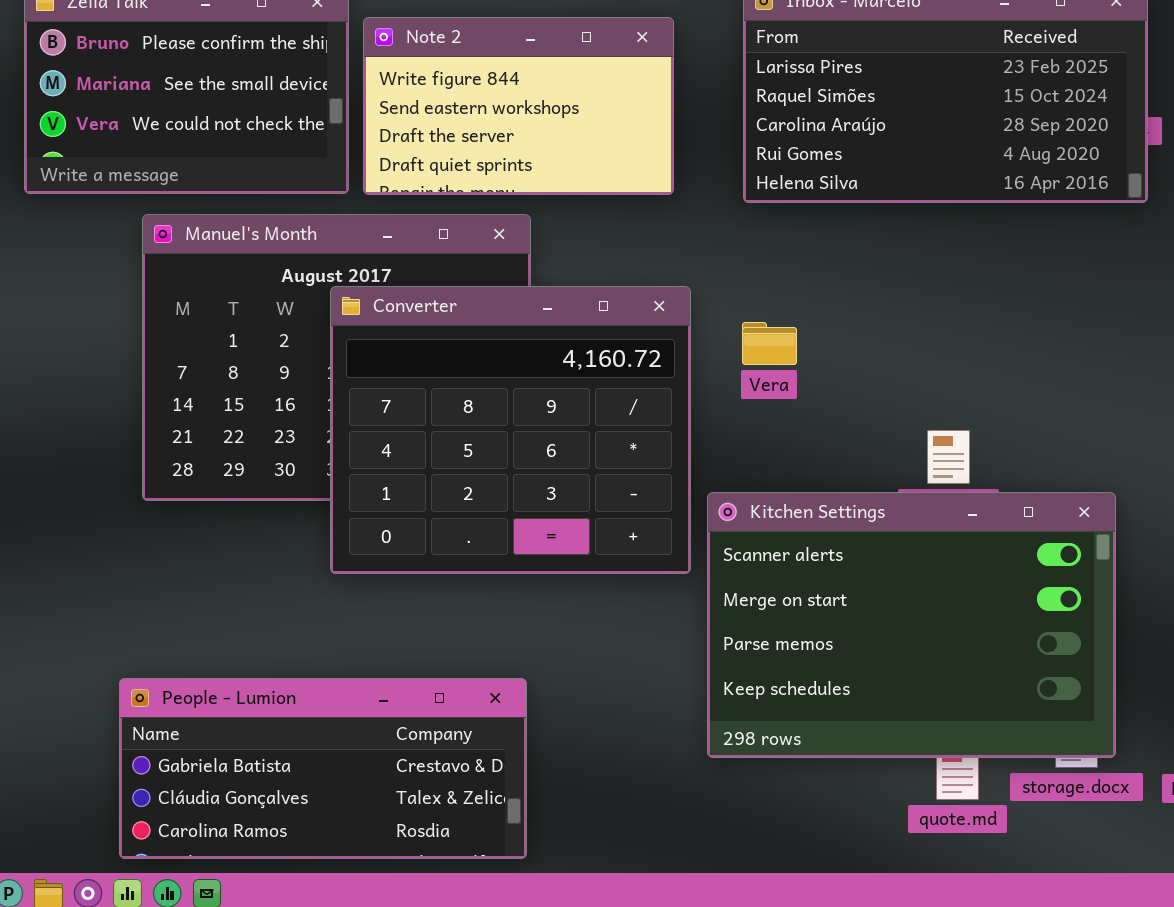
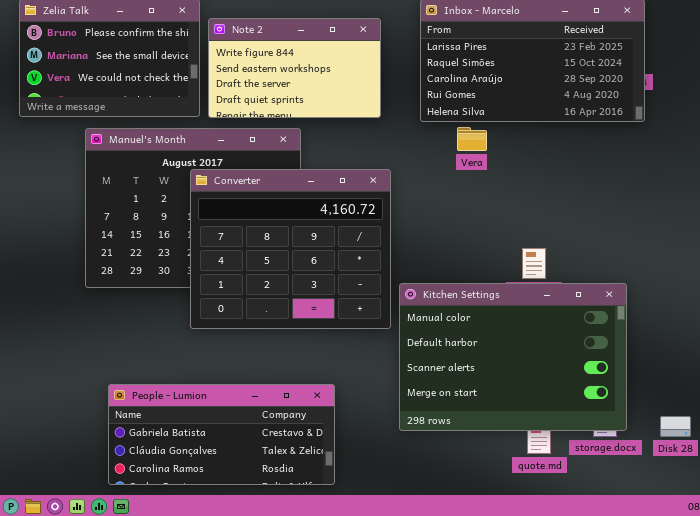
Vera: [742,322,797,365] -> [457,127,487,151], moved
Kitchen Settings: [707,492,1116,758] -> [399,283,627,431], scrolled up 2 rows
People - Lumion: [119,678,527,859] -> [108,384,335,485], moved

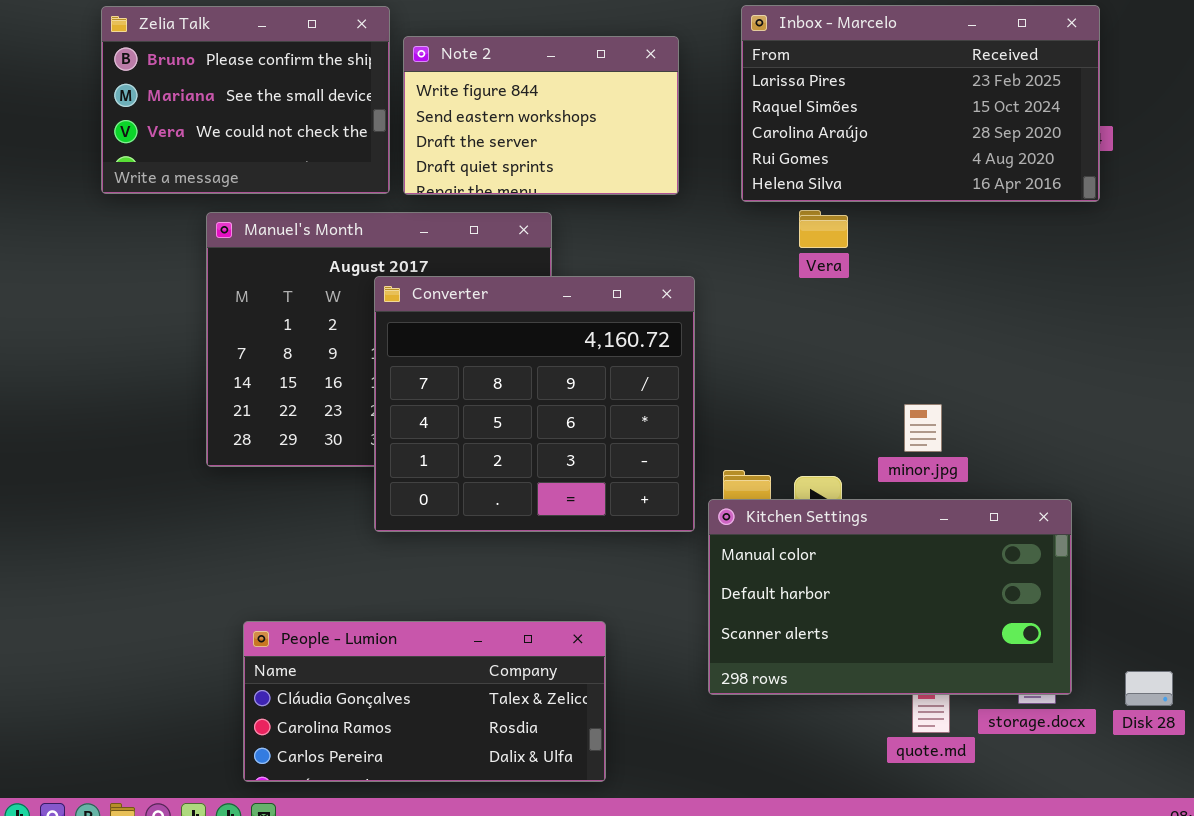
Kitchen Settings: [399,283,627,431] -> [708,499,1072,695], resized
People - Lumion: [108,384,335,485] -> [243,621,606,782], scrolled down 1 row

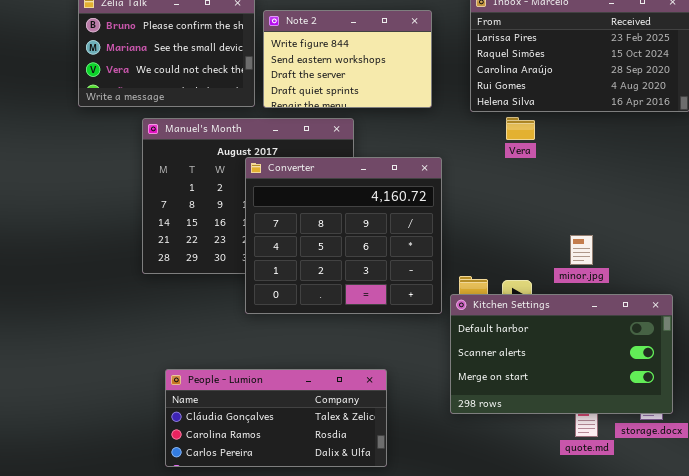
Kitchen Settings: [708,499,1072,695] -> [450,294,673,414], scrolled down 1 row

